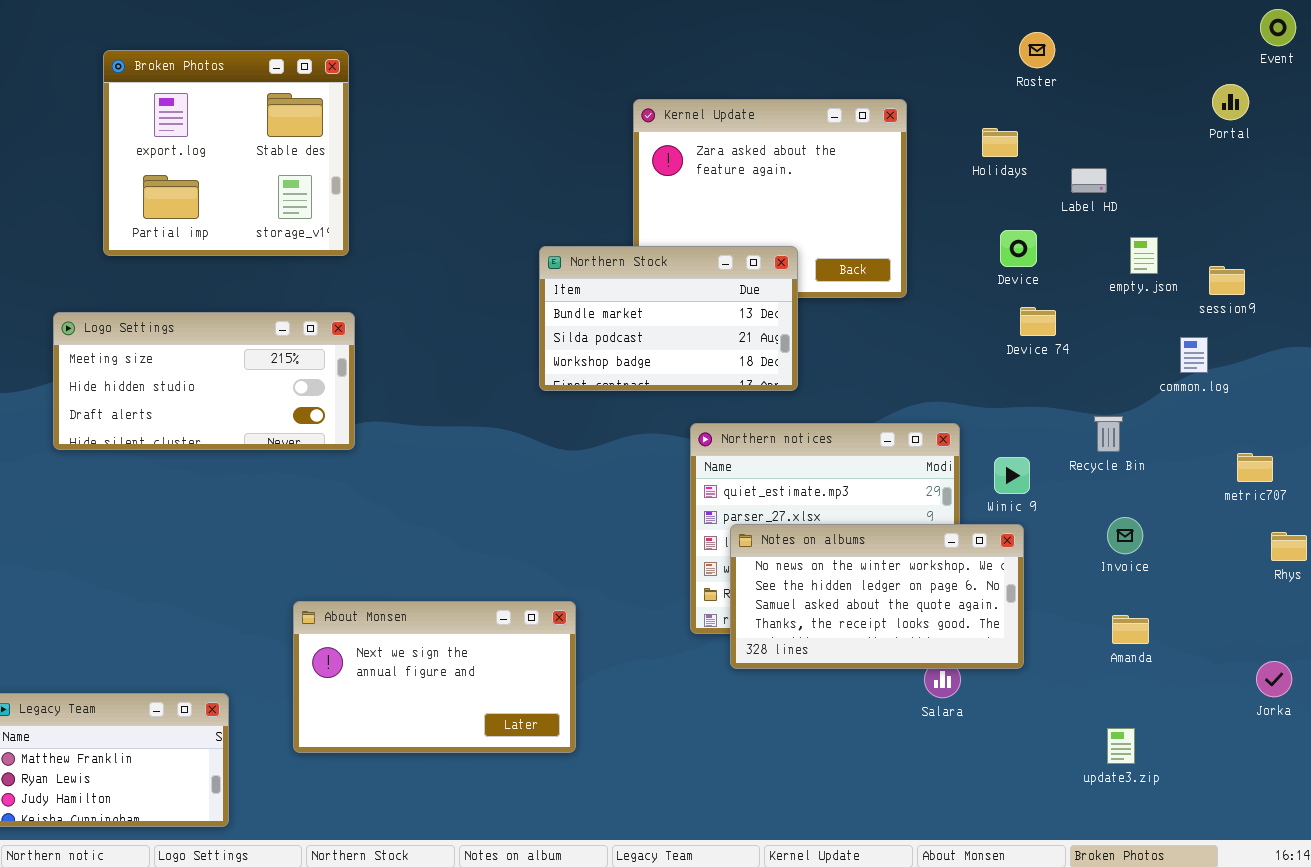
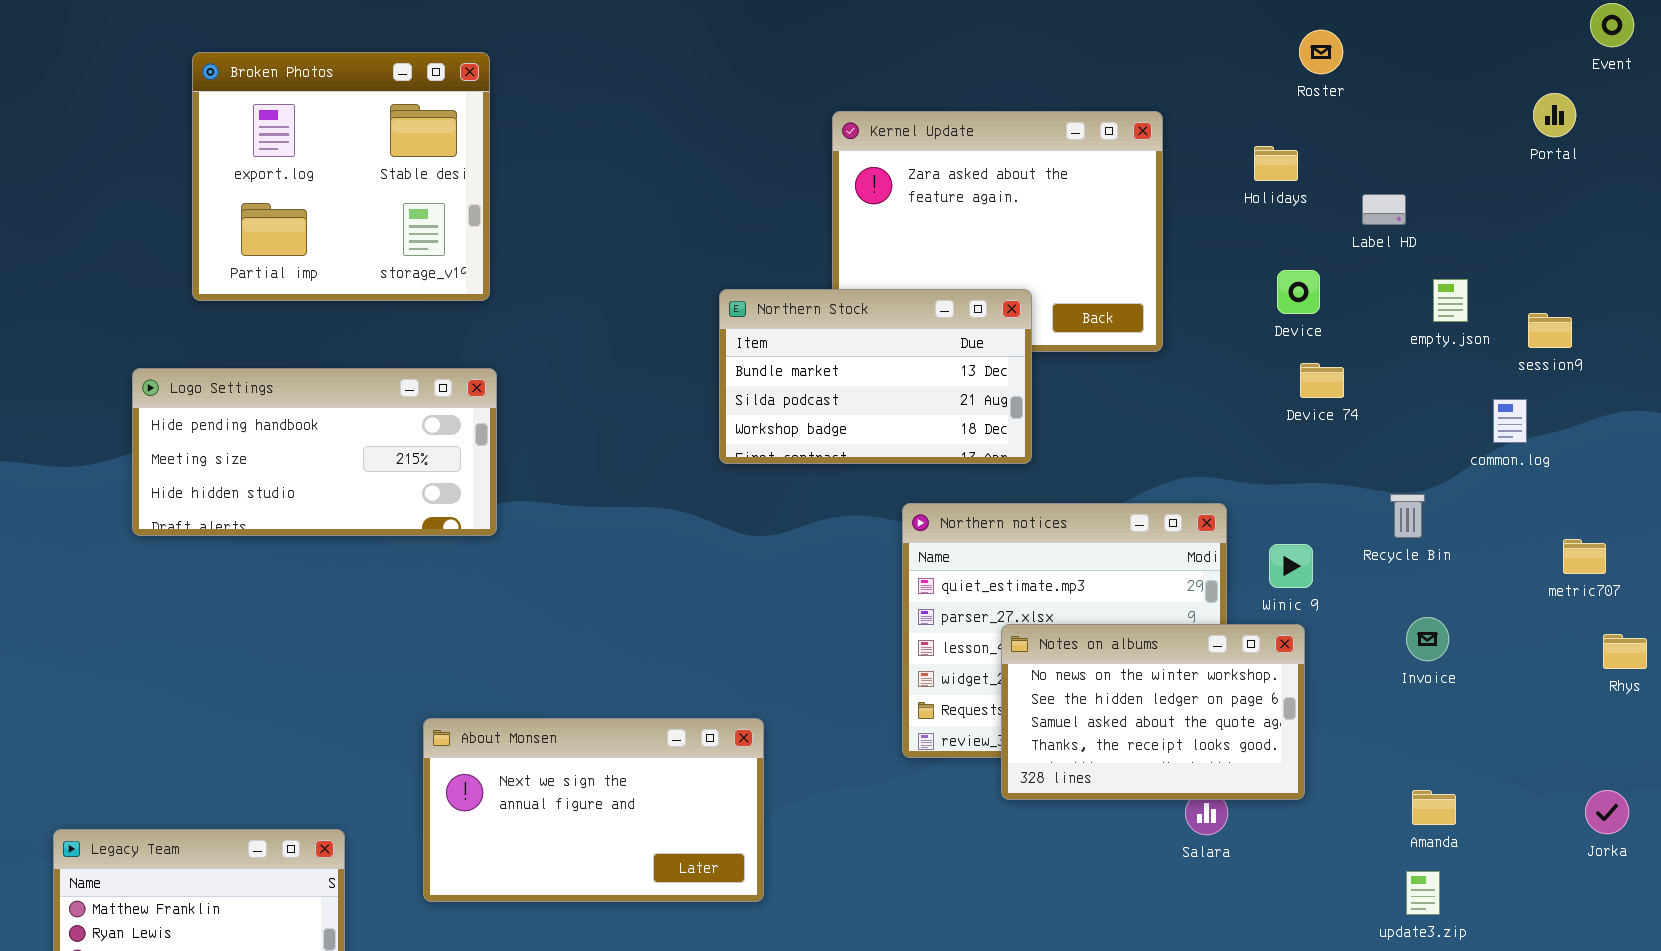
Logo Settings: [53,312,355,450] -> [132,368,497,536], scrolled up 1 row
Notes on albums: [730,524,1024,669] -> [1001,624,1305,800], resized
Amanda: [1112,615,1149,644] -> [1412,790,1456,825], moved

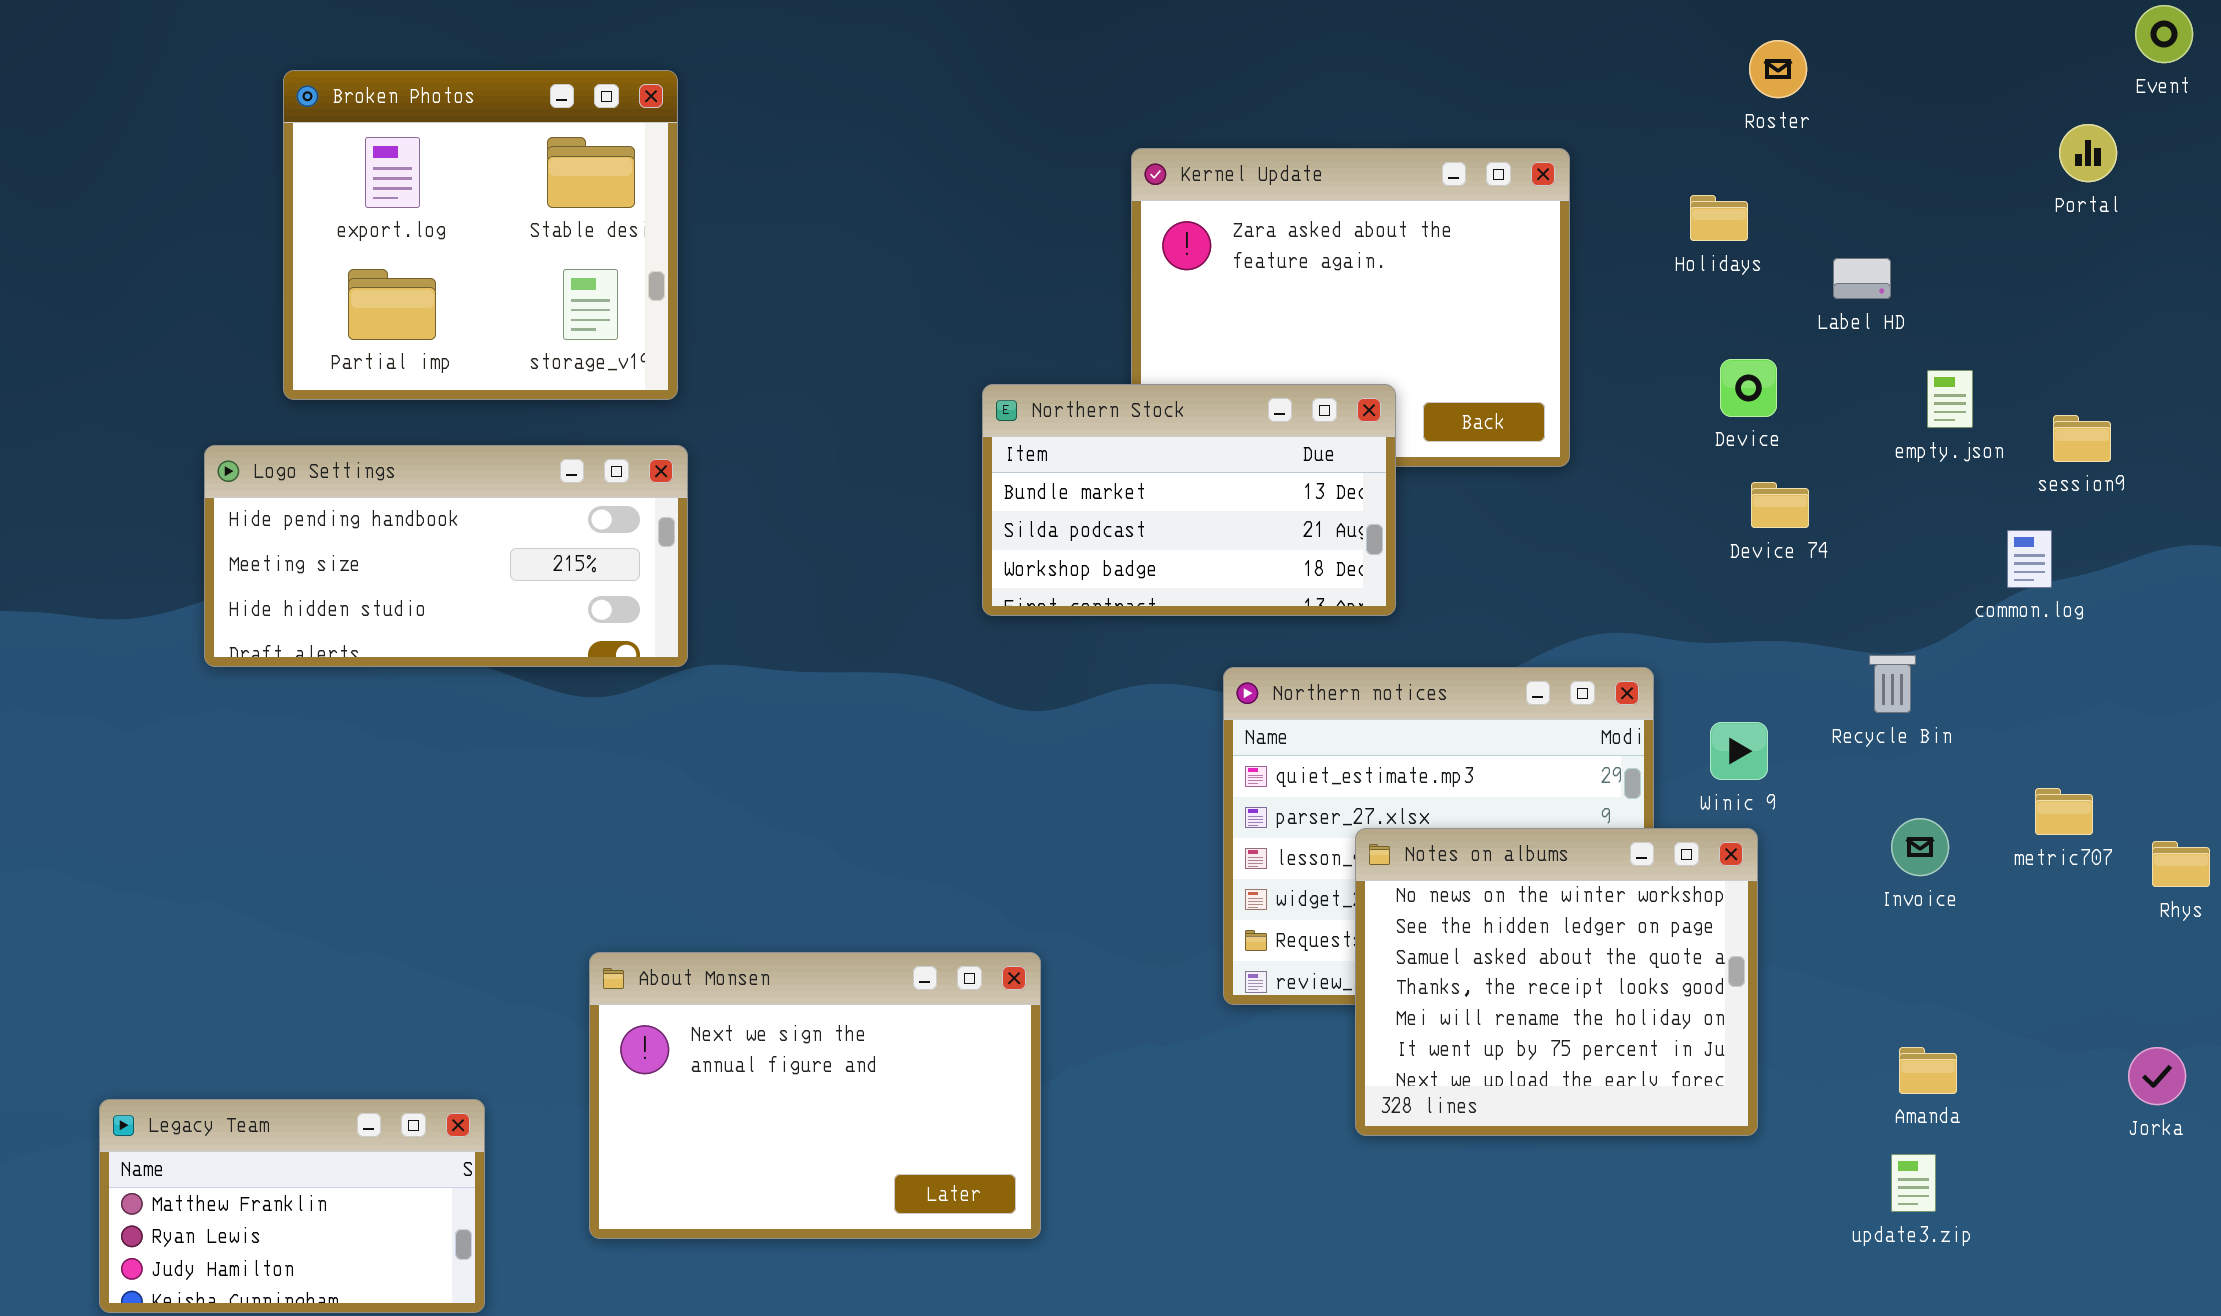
Logo Settings: [132,368,497,536] -> [204,445,688,667], moved
metric707: [1563,539,1606,574] -> [2035,788,2093,835], moved
Notes on albums: [1001,624,1305,800] -> [1355,828,1758,1136], resized
About Monsen: [423,718,764,902] -> [589,952,1041,1239], resized

